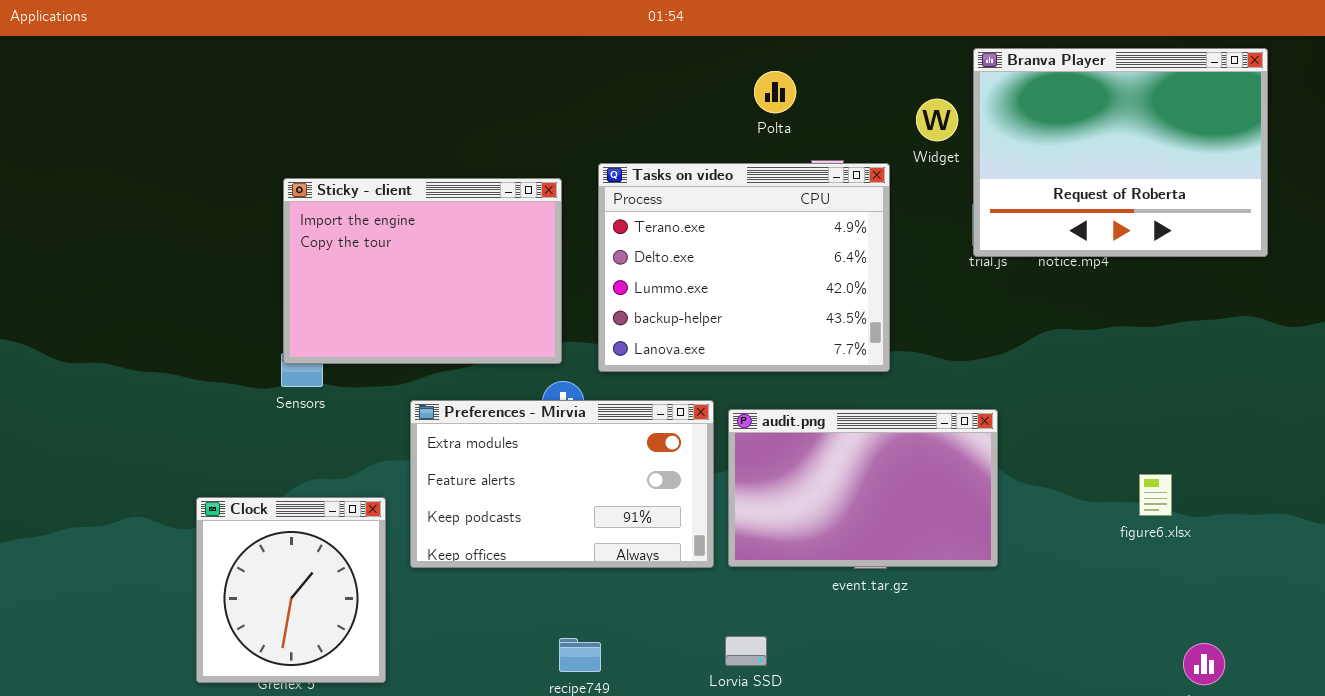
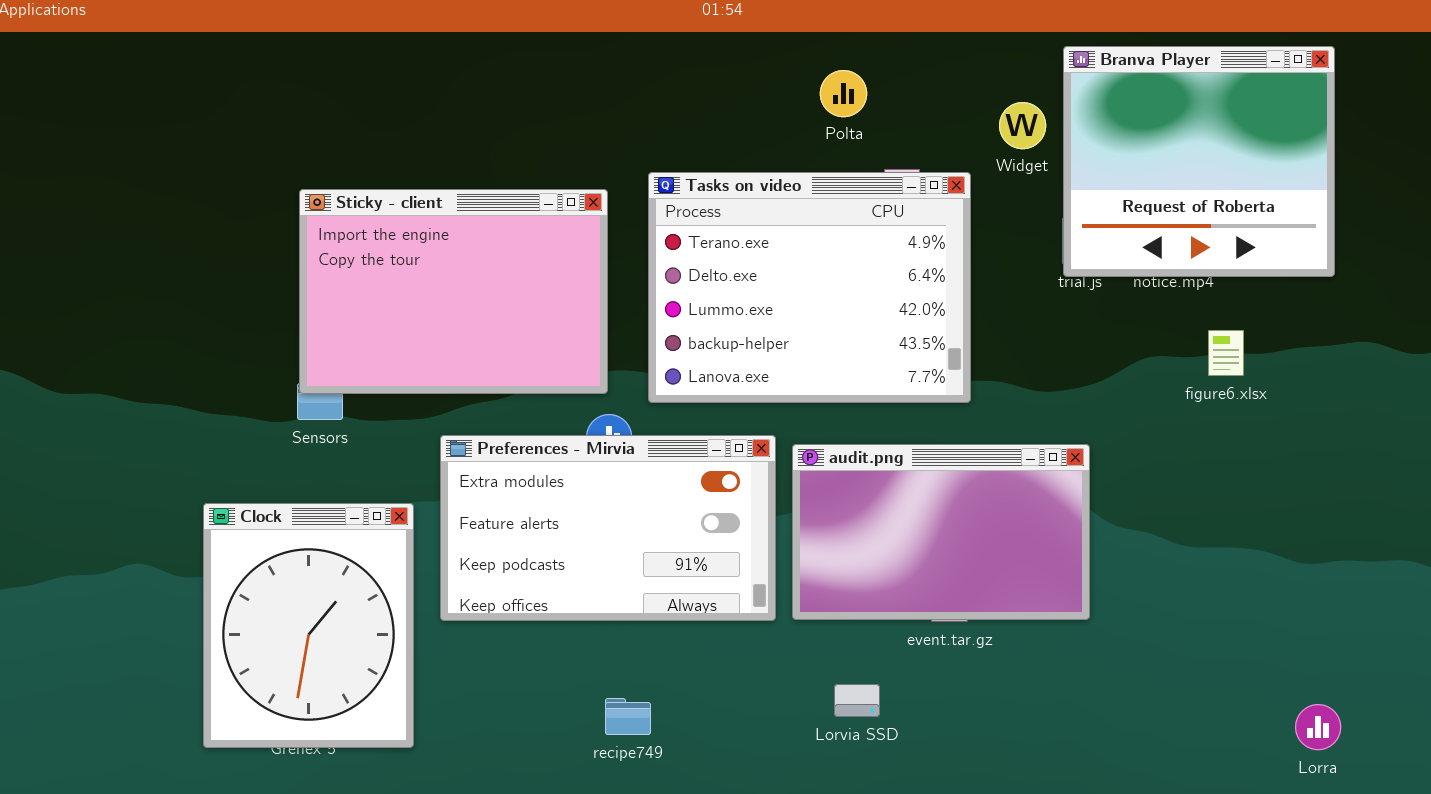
Branva Player: [973,48,1268,257] -> [1063,46,1335,277], resized
figure6.xlsx: [1139,474,1172,516] -> [1208,330,1244,376], moved
Clock: [196,497,386,683] -> [203,503,414,748], resized
Lorvia SSD: [725,636,767,666] -> [834,684,880,717], moved

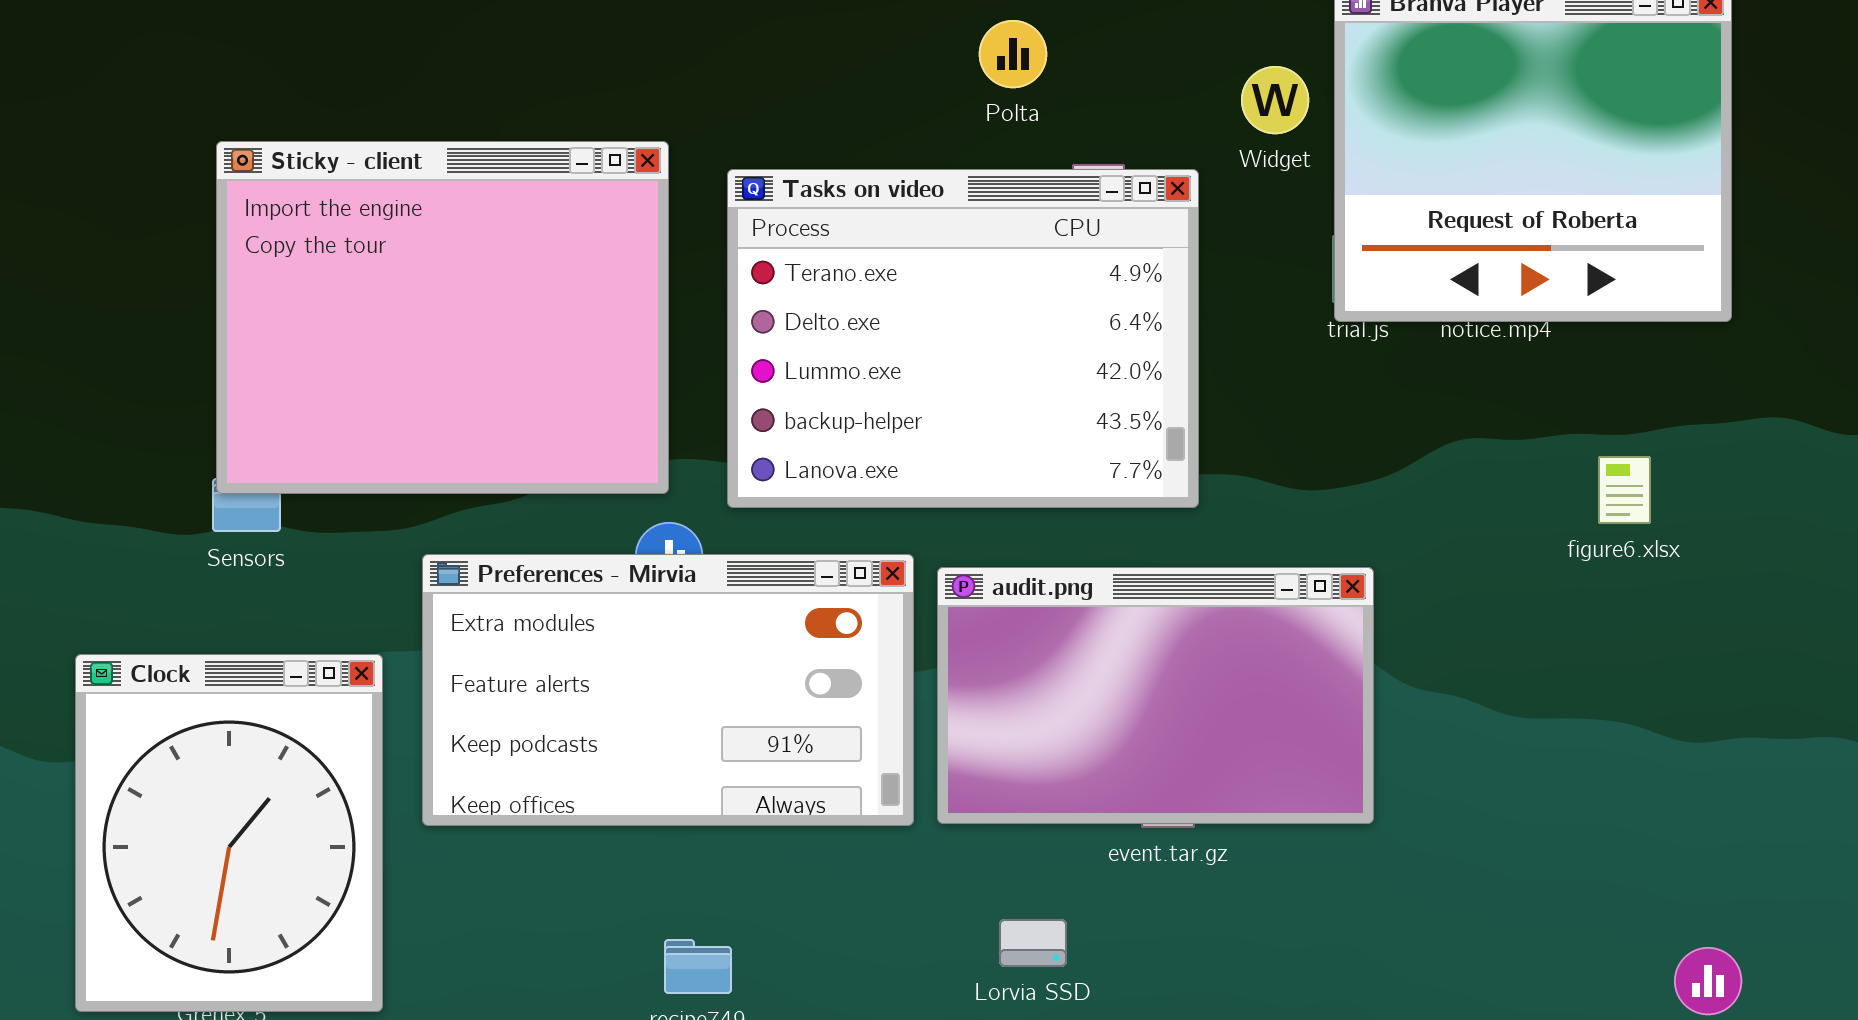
Sticky - client: [299,189,608,394] -> [216,141,669,494], resized
figure6.xlsx: [1208,330,1244,376] -> [1598,456,1651,524], moved

